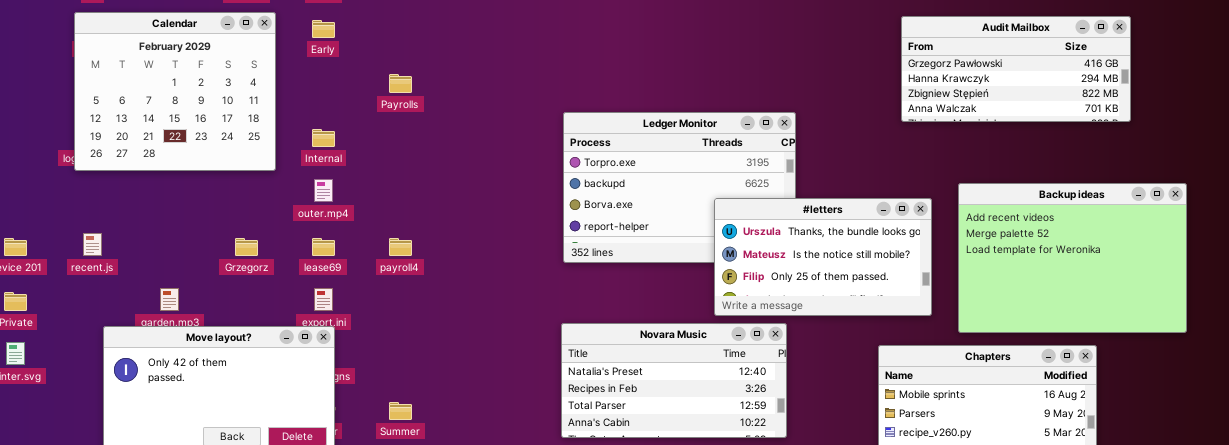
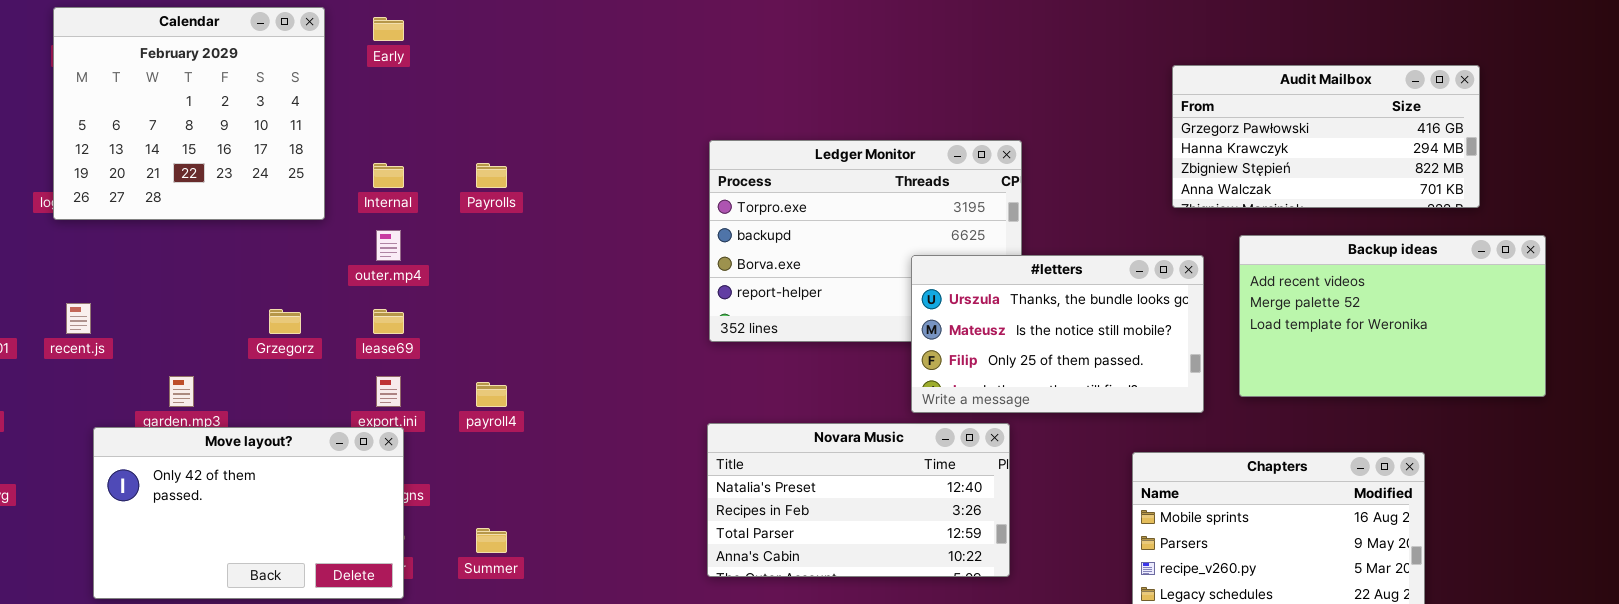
Audit Mailbox: [901,16,1131,122] -> [1172,65,1480,208], moved
Payrolls: [389,74,412,93] -> [476,163,507,188], moved
Backup ideas: [958,183,1187,333] -> [1239,235,1546,397], resized
payroll4: [389,238,412,256] -> [476,382,507,407], moved

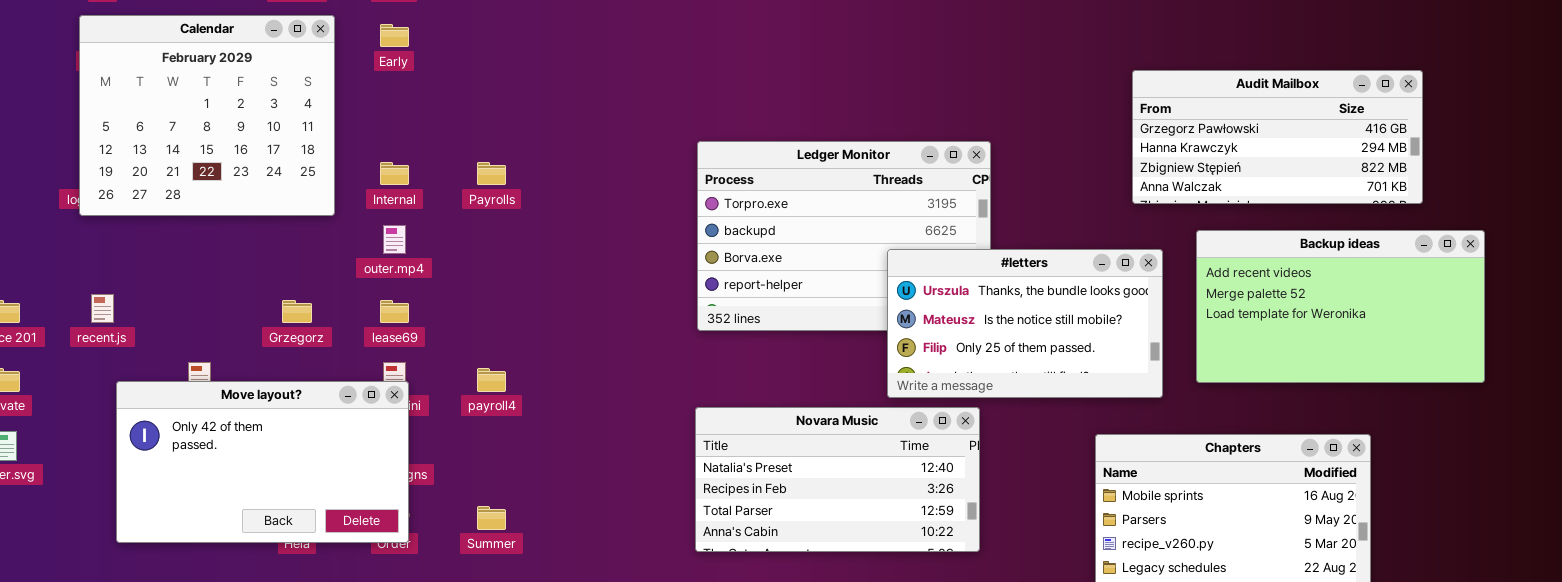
Move layout?: [93,427,404,599] -> [116,381,409,543], moved

